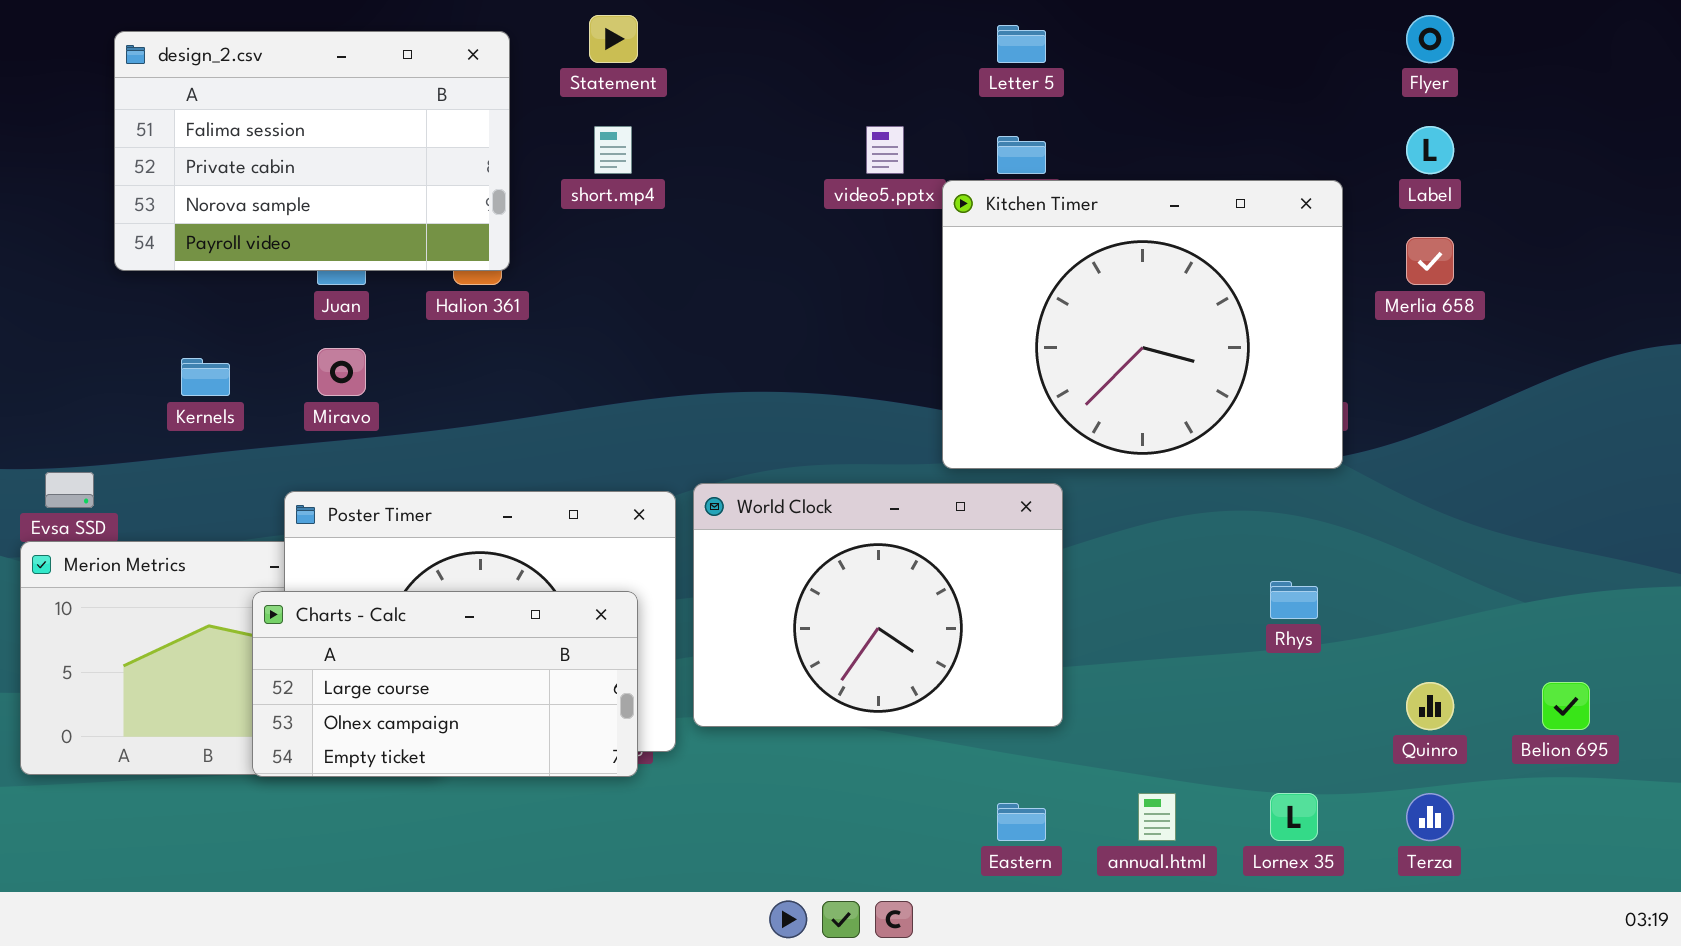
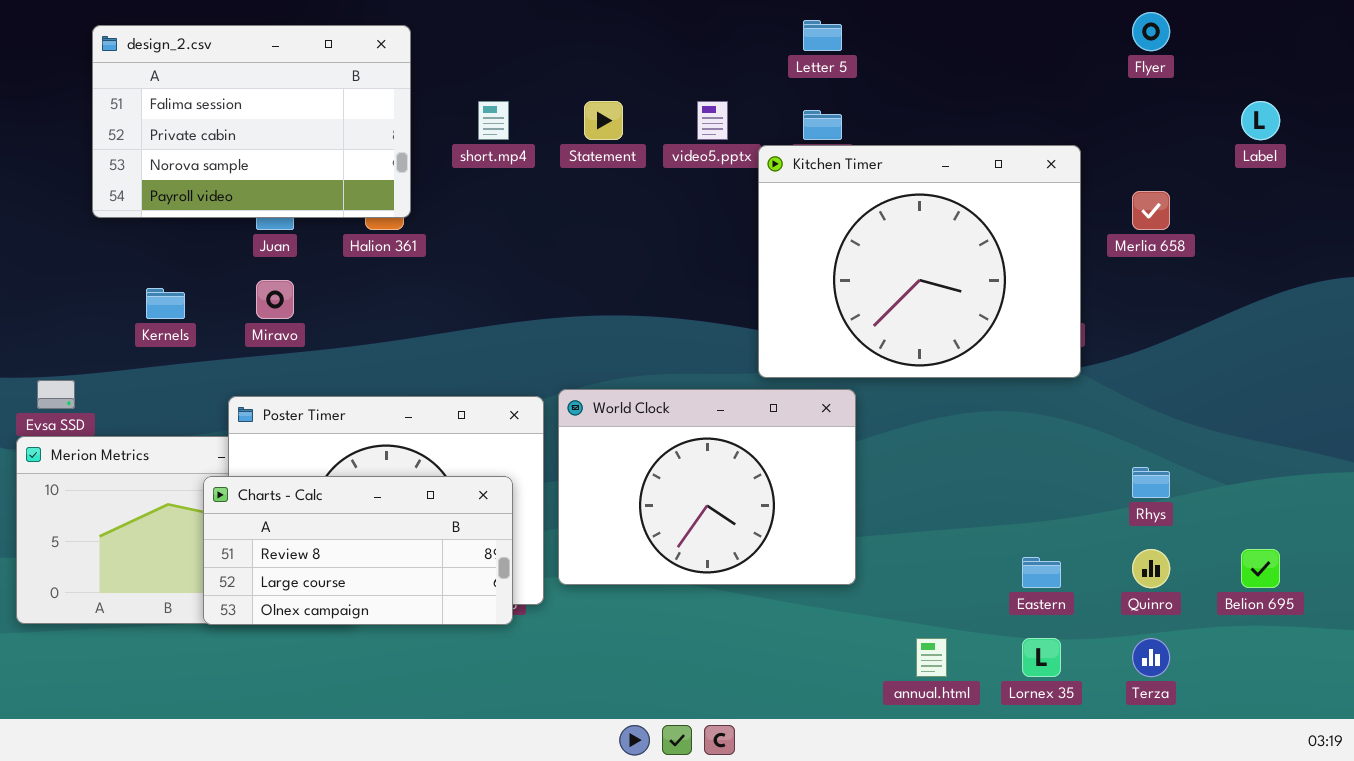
Statement: [589,15,638,63] -> [584,101,623,140], moved
Label: [1406,126,1454,174] -> [1241,101,1280,140], moved
Rhys: [1270,581,1318,619] -> [1132,467,1170,498], moved
Charts - Calc: [252,591,638,777] -> [203,476,513,625], scrolled up 1 row
Eastern: [997,803,1046,841] -> [1022,557,1061,588], moved

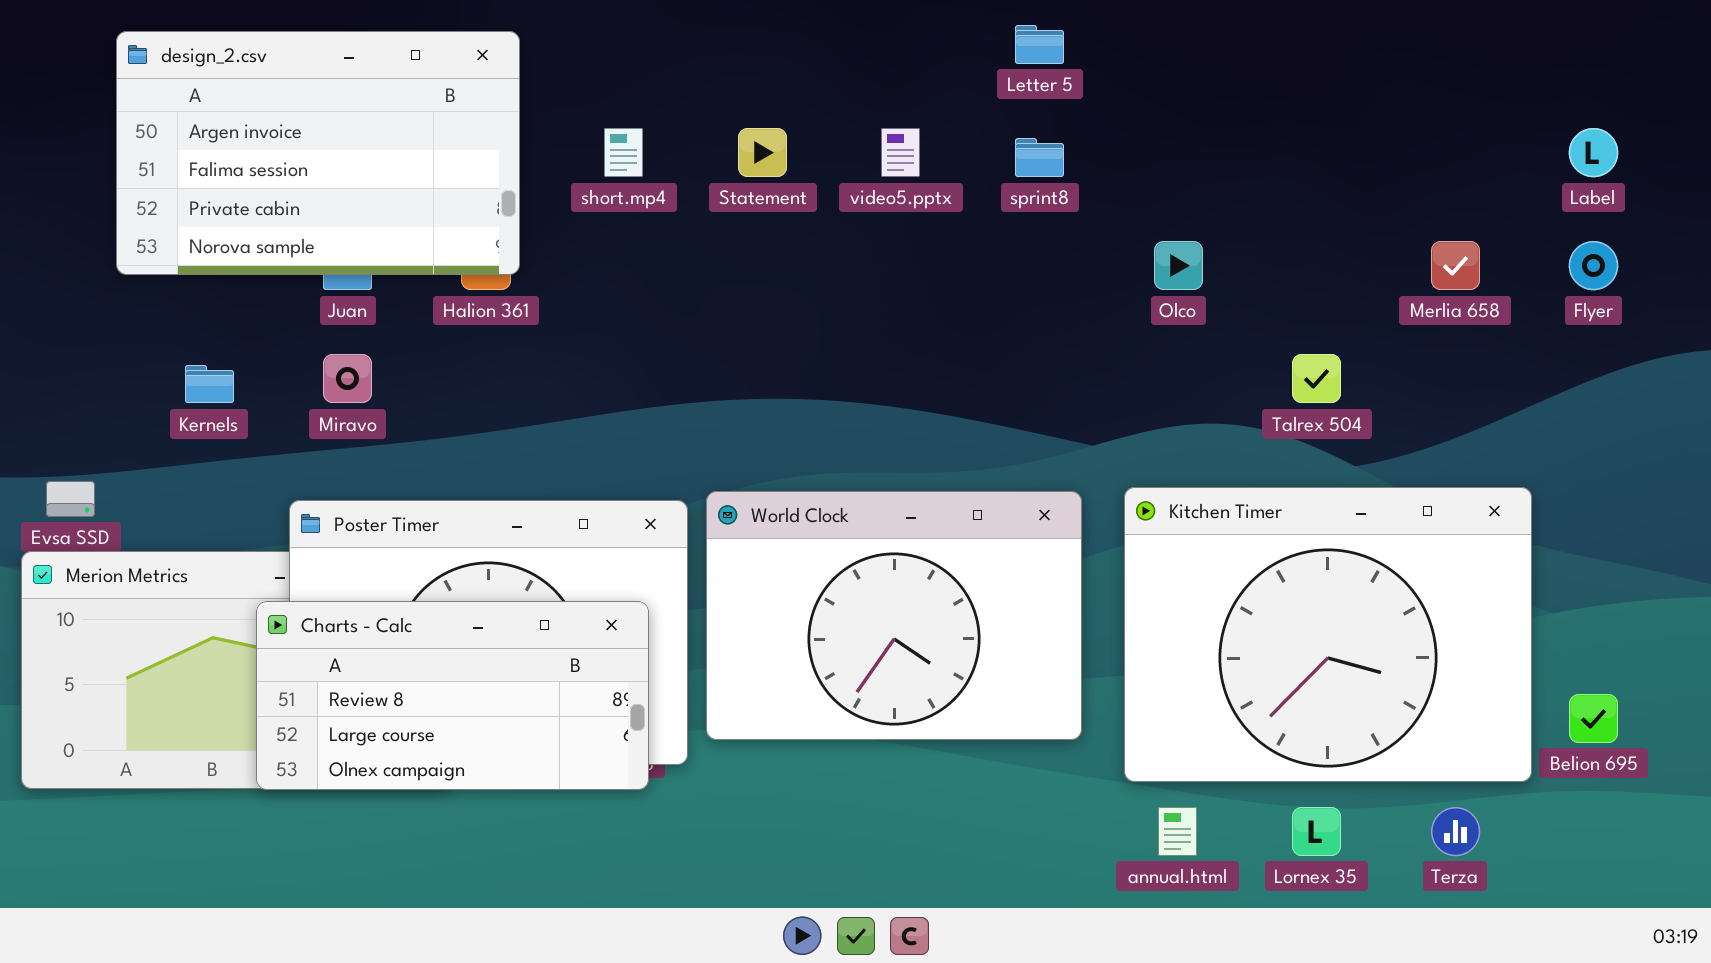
Flyer: [1132,12,1170,51] -> [1569,241,1618,290], moved
design_2.csv: [92,25,411,218] -> [116,31,520,275], scrolled up 1 row
Kitchen Timer: [758,145,1081,378] -> [1124,487,1532,782], moved

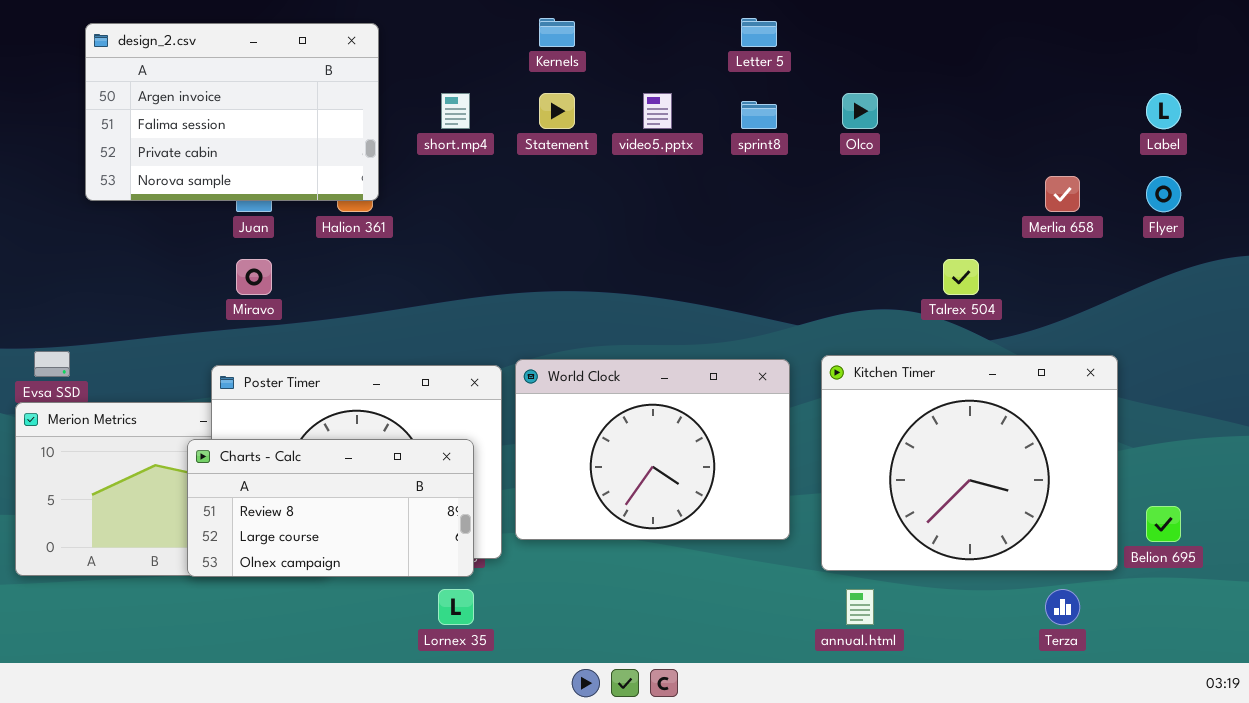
Olco: [1154,241,1203,290] -> [842,93,878,129], moved
Kernels: [185,365,234,403] -> [539,18,575,47], moved
Lornex 35: [1292,807,1341,856] -> [438,589,474,625], moved

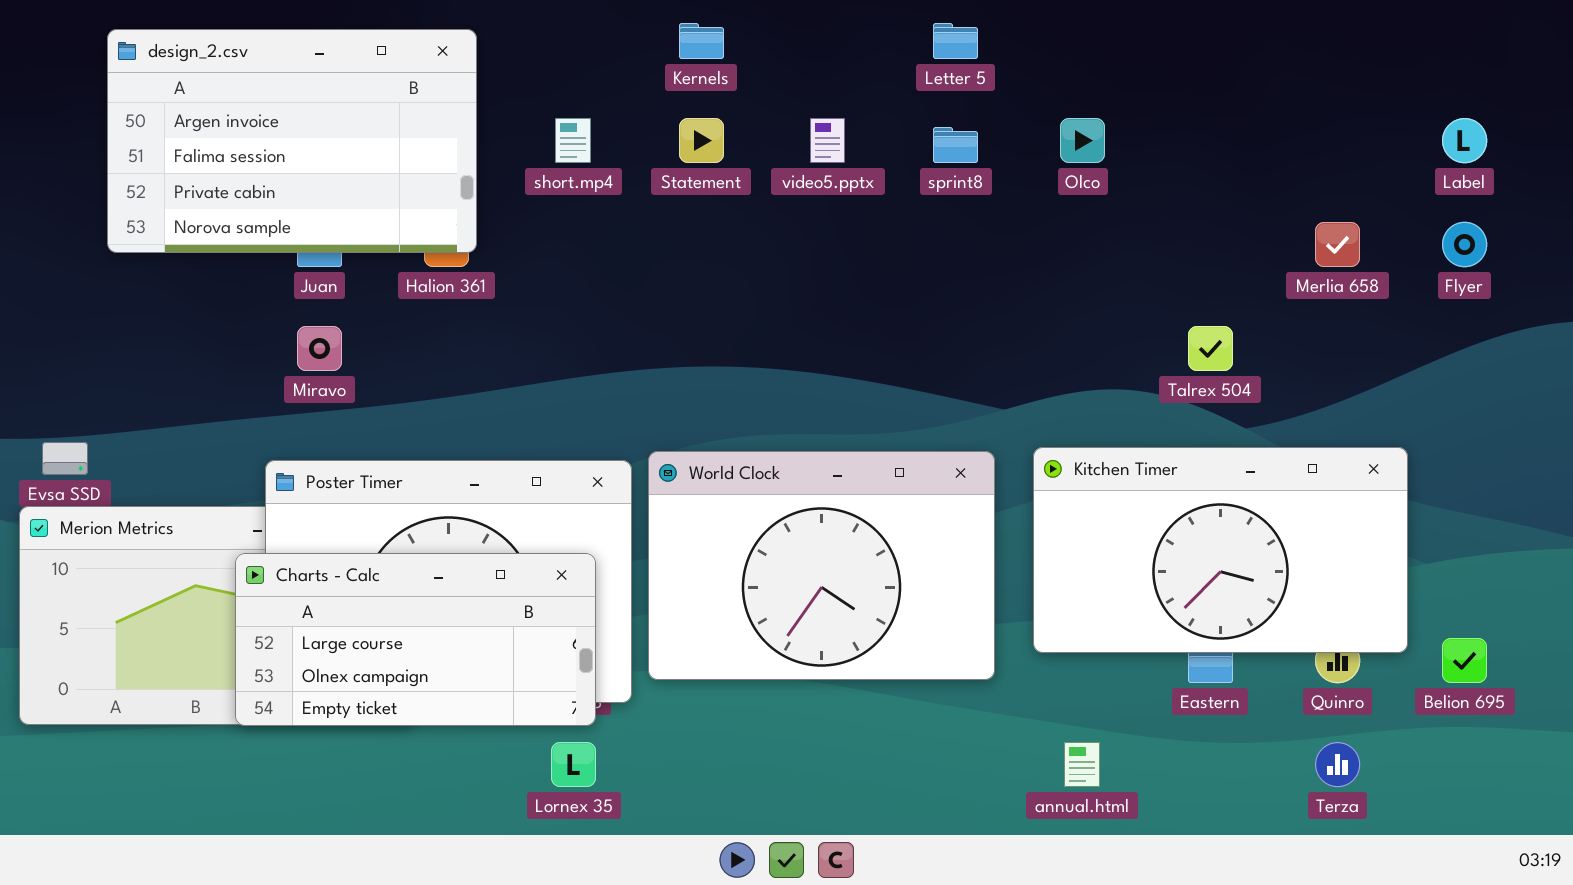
Kitchen Timer: [821,355,1118,571] -> [1033,447,1408,653], resized
Charts - Calc: [187,439,474,577] -> [235,553,596,726], scrolled down 1 row

